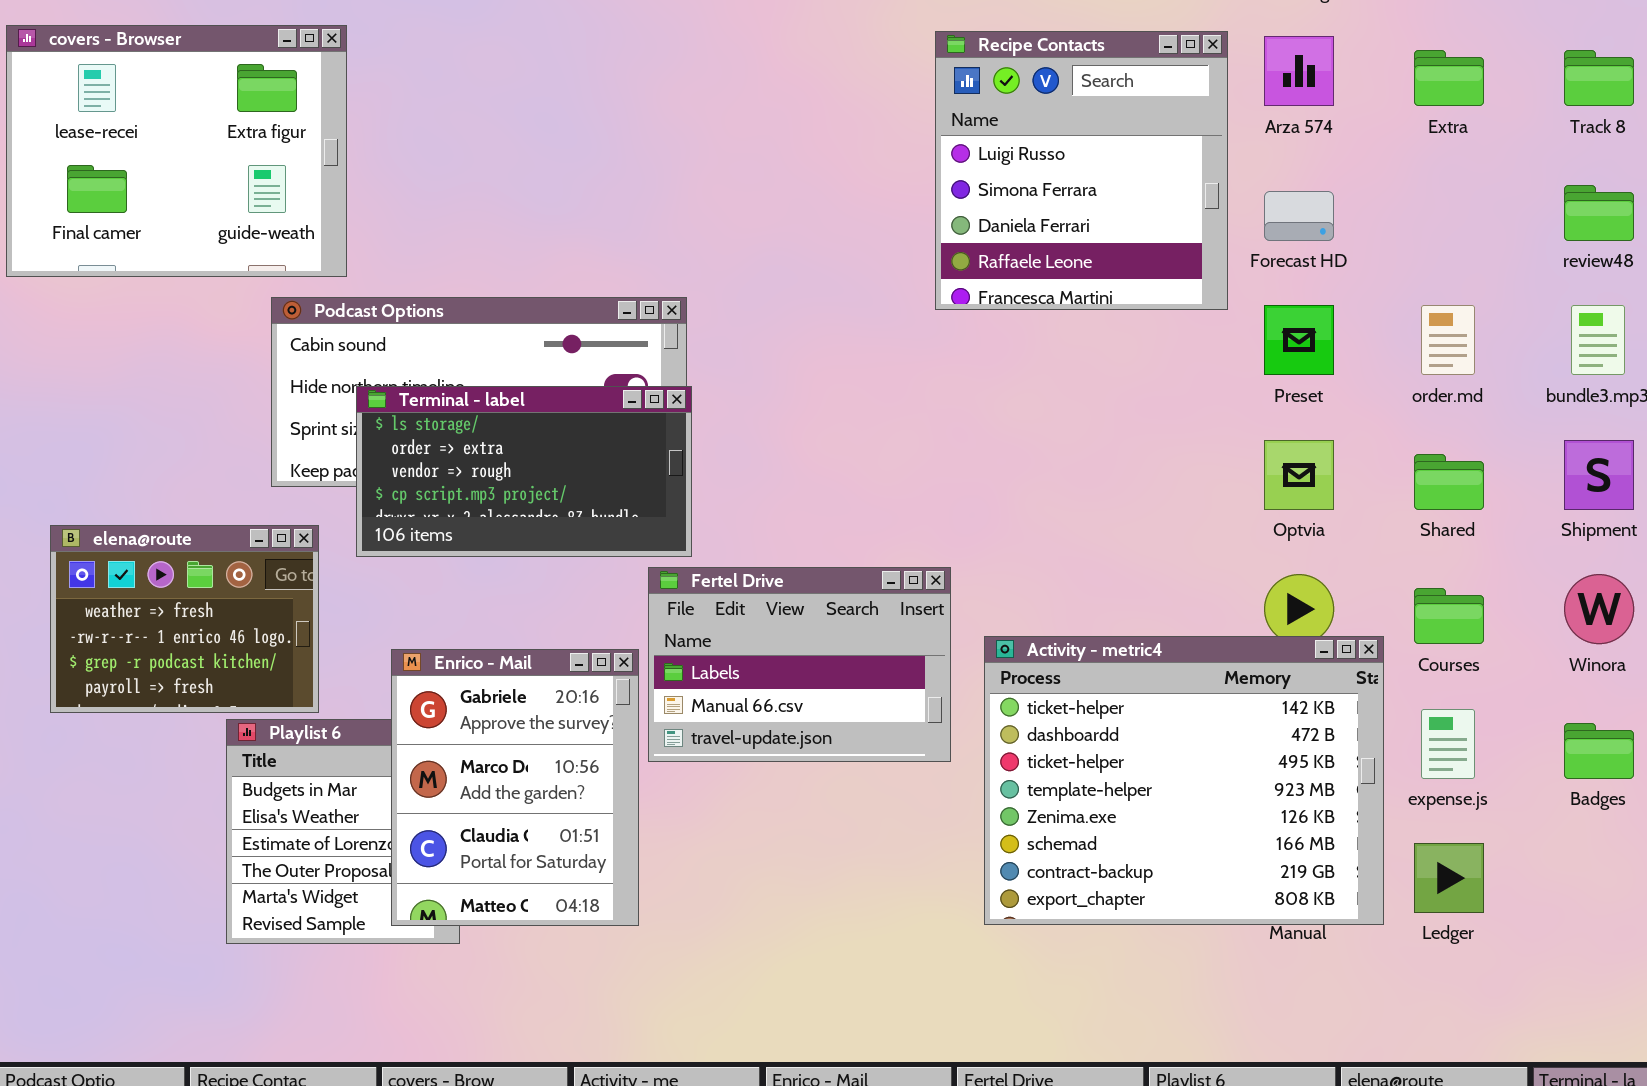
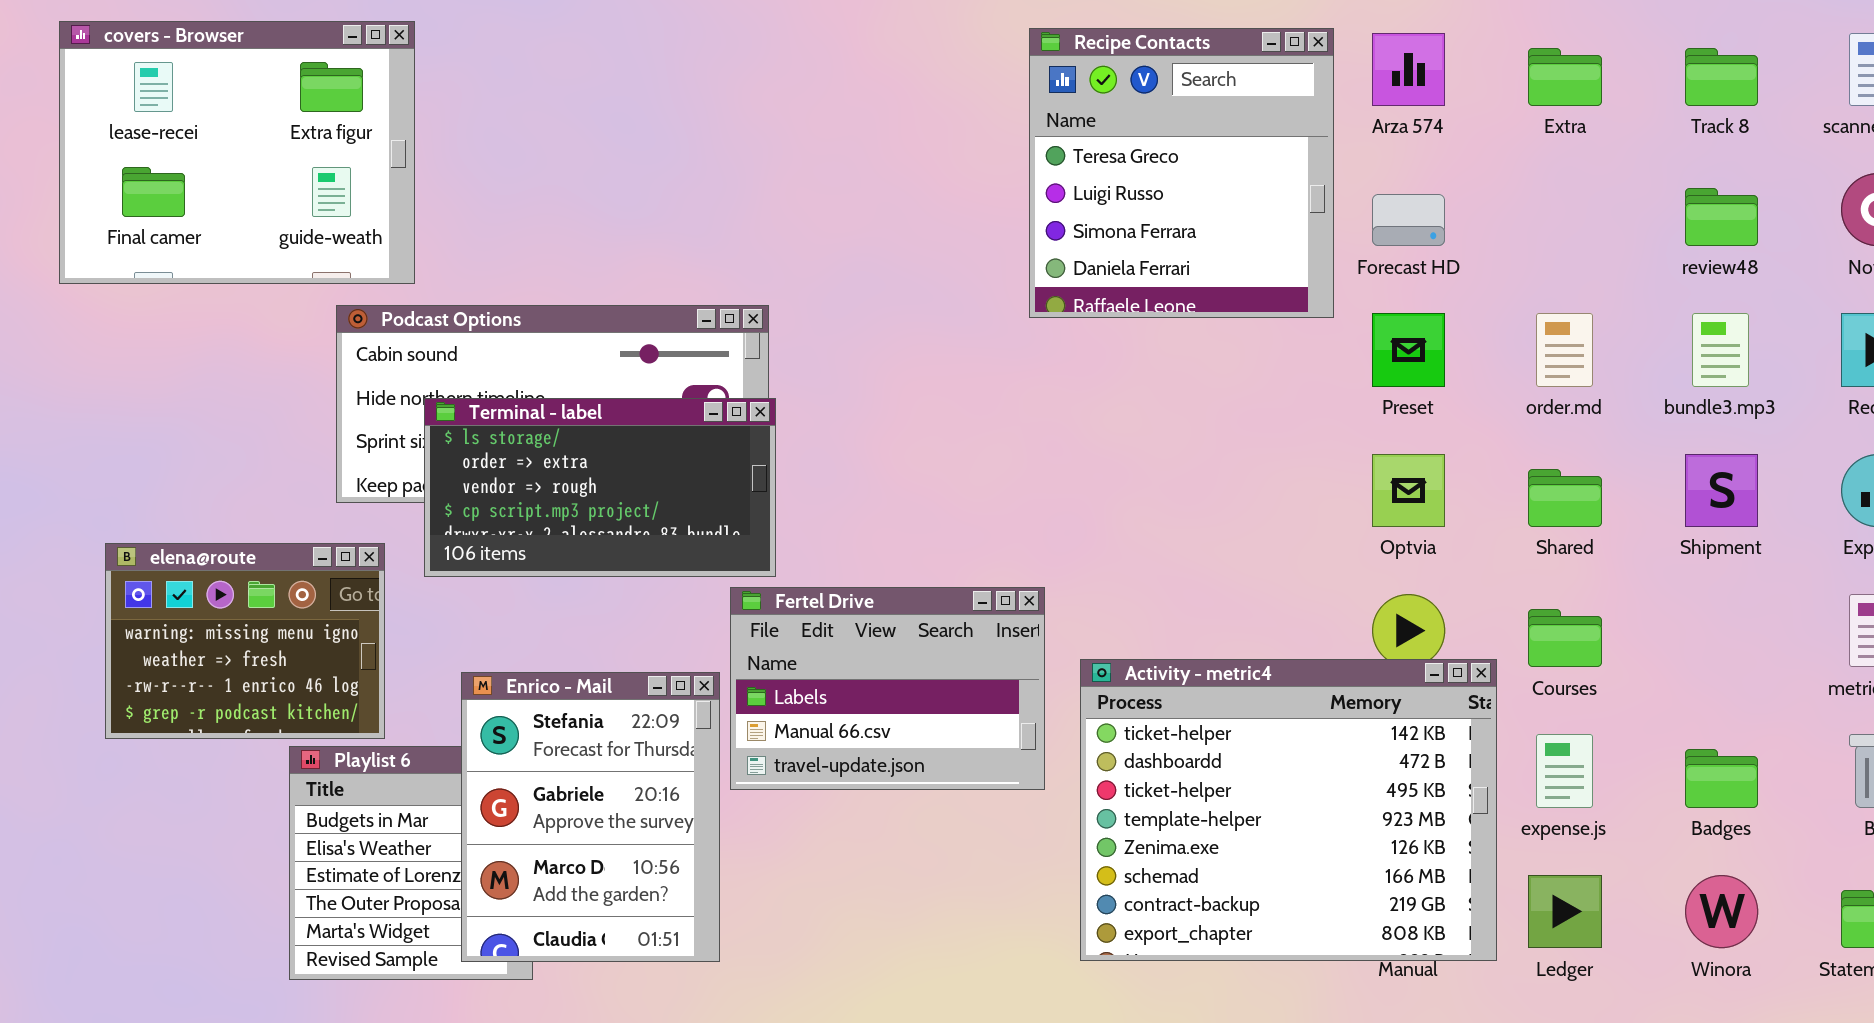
Recipe Contacts: [935,31,1228,310] -> [1029,28,1334,318], scrolled up 1 row
elena@route: [50,525,319,713] -> [105,543,385,739], scrolled up 1 row
Winora: [1564,574,1634,644] -> [1685,875,1758,948], moved
Enrico - Mail: [391,649,639,926] -> [461,672,720,962], scrolled up 1 row

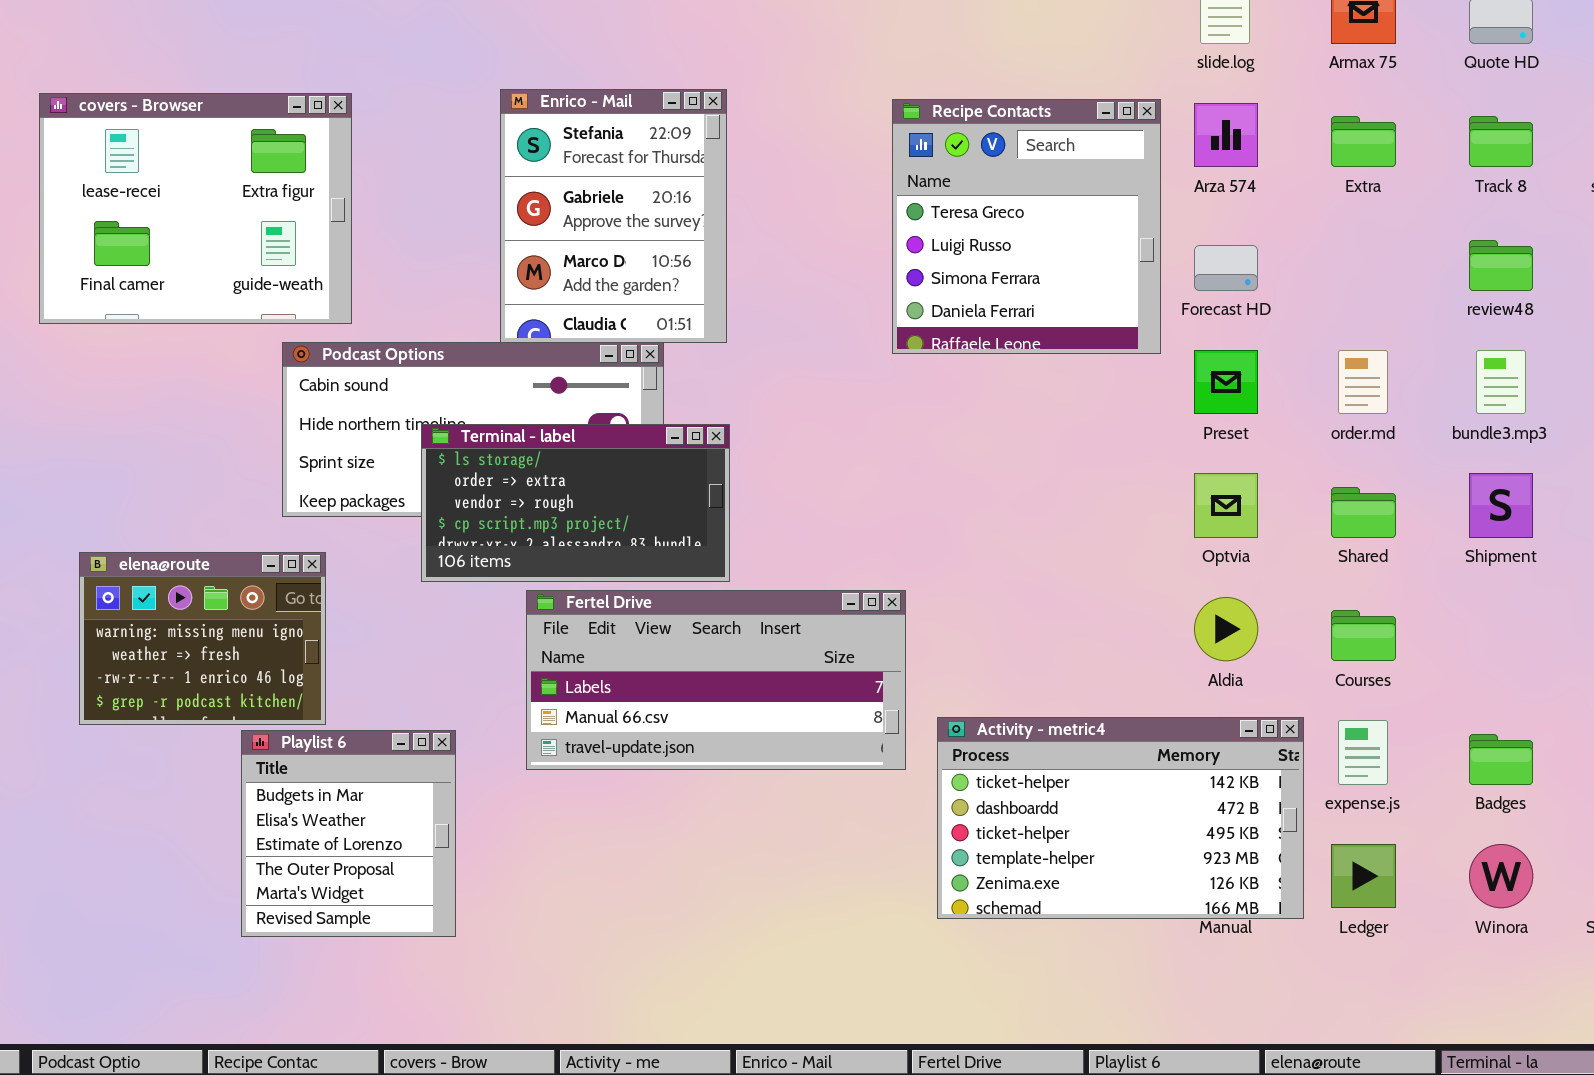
Terminal - label: [424,398,776,577] -> [421,424,730,582], moved
Fertel Drive: [730,587,1045,790] -> [526,590,906,770], resized
Activity - metric4: [1080,659,1497,961] -> [937,717,1304,919], resized
Enrico - Mail: [461,672,720,962] -> [500,89,727,343], moved

